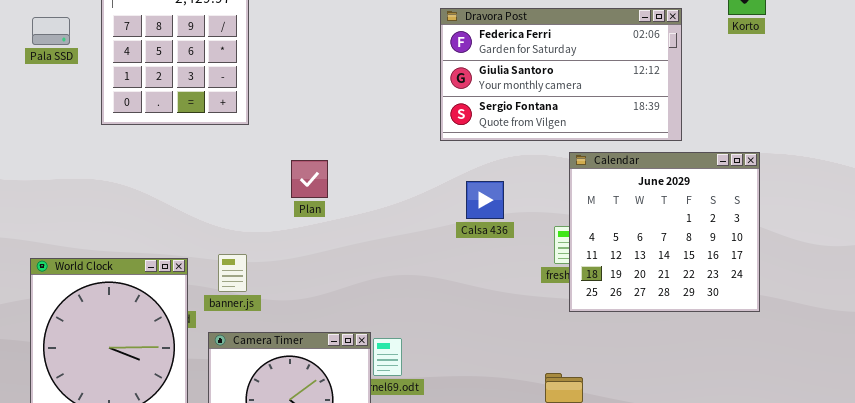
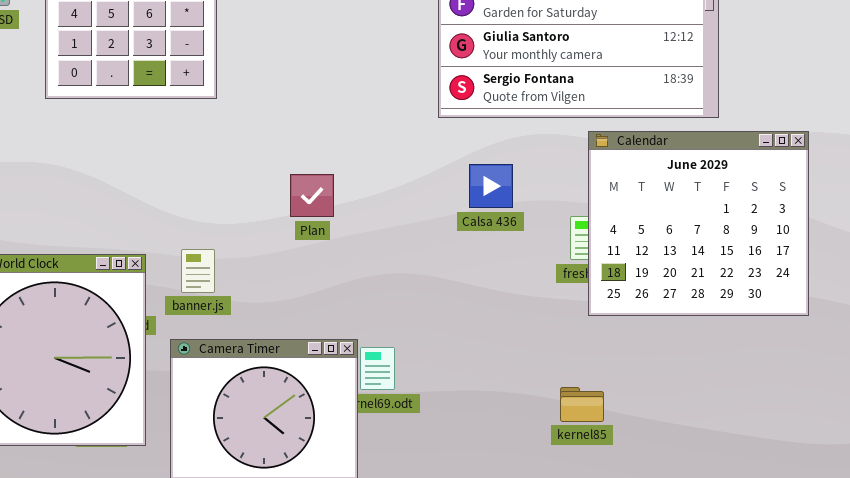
Plan: [291,160,328,198] -> [290,174,334,217], moved

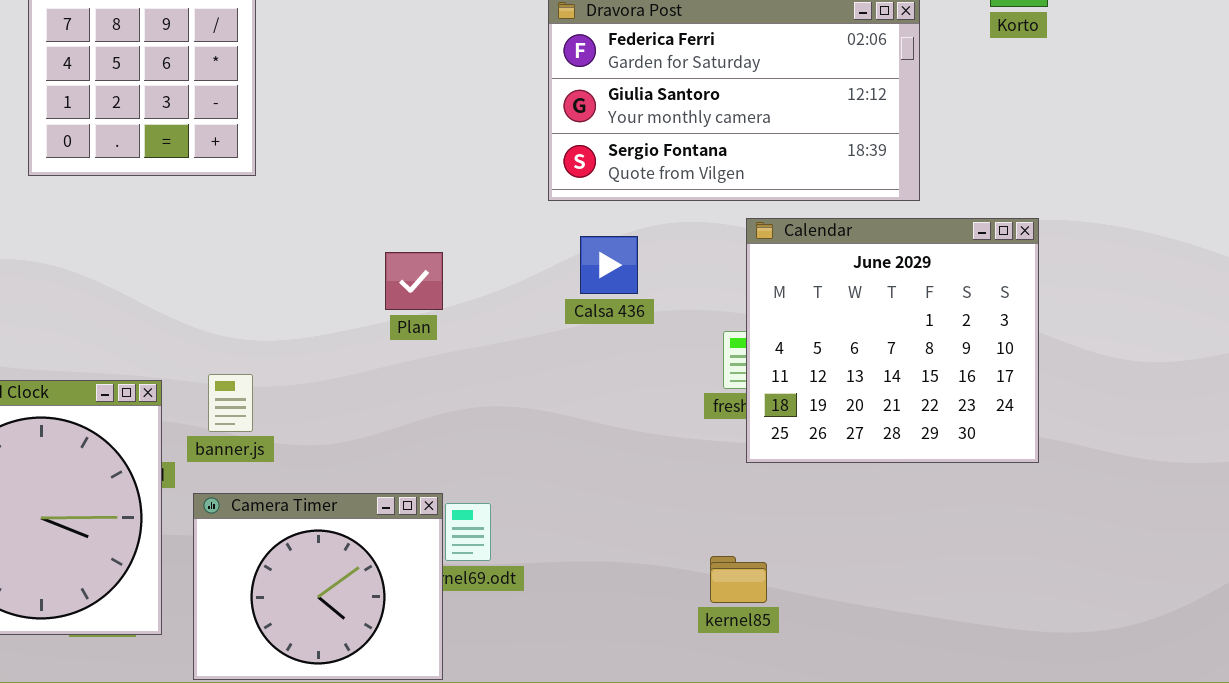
Calsa 436: [469,164,513,208] -> [580,236,638,294], moved
Plan: [290,174,334,217] -> [385,252,443,310], moved

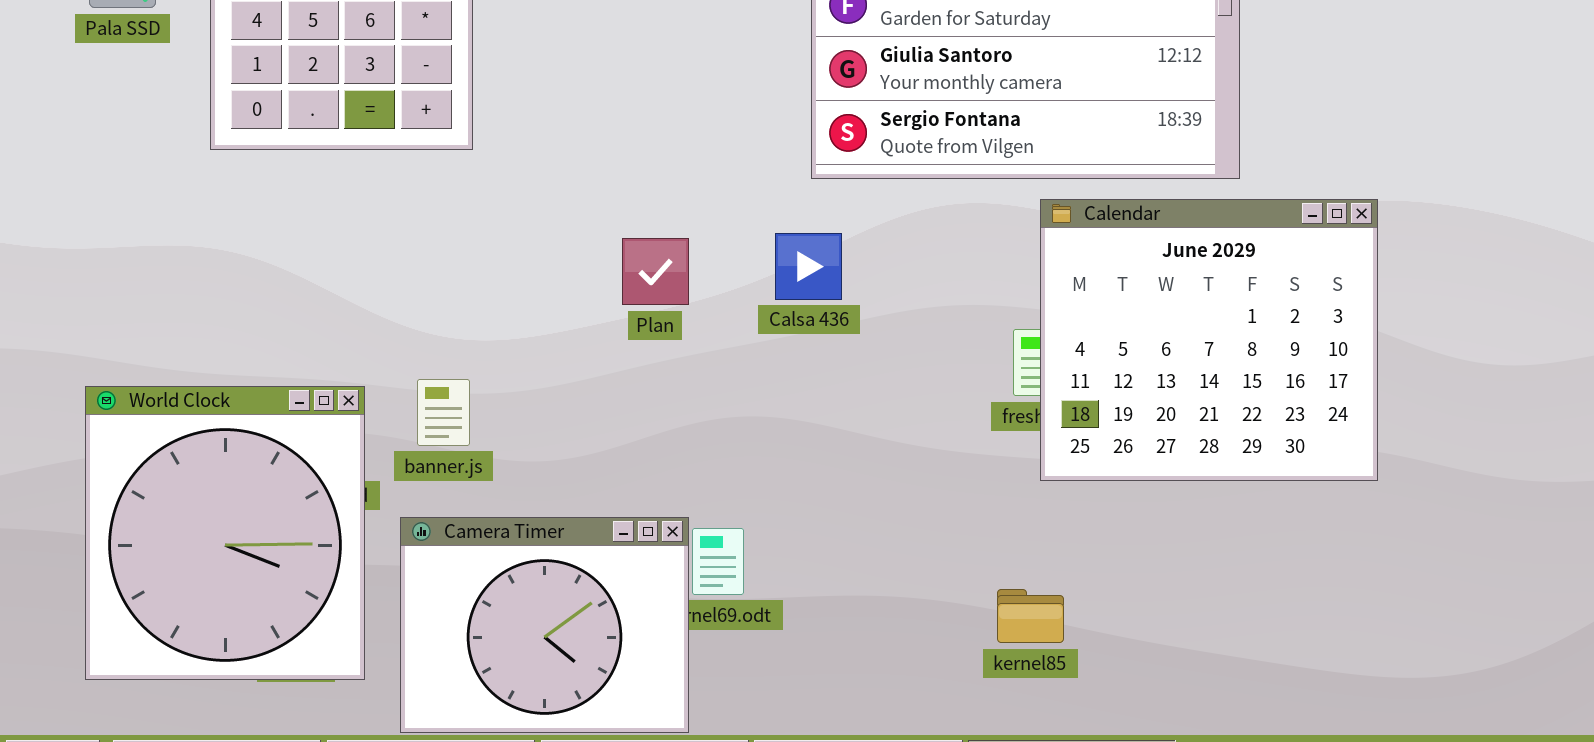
Calsa 436: [580,236,638,294] -> [775,233,842,300], moved

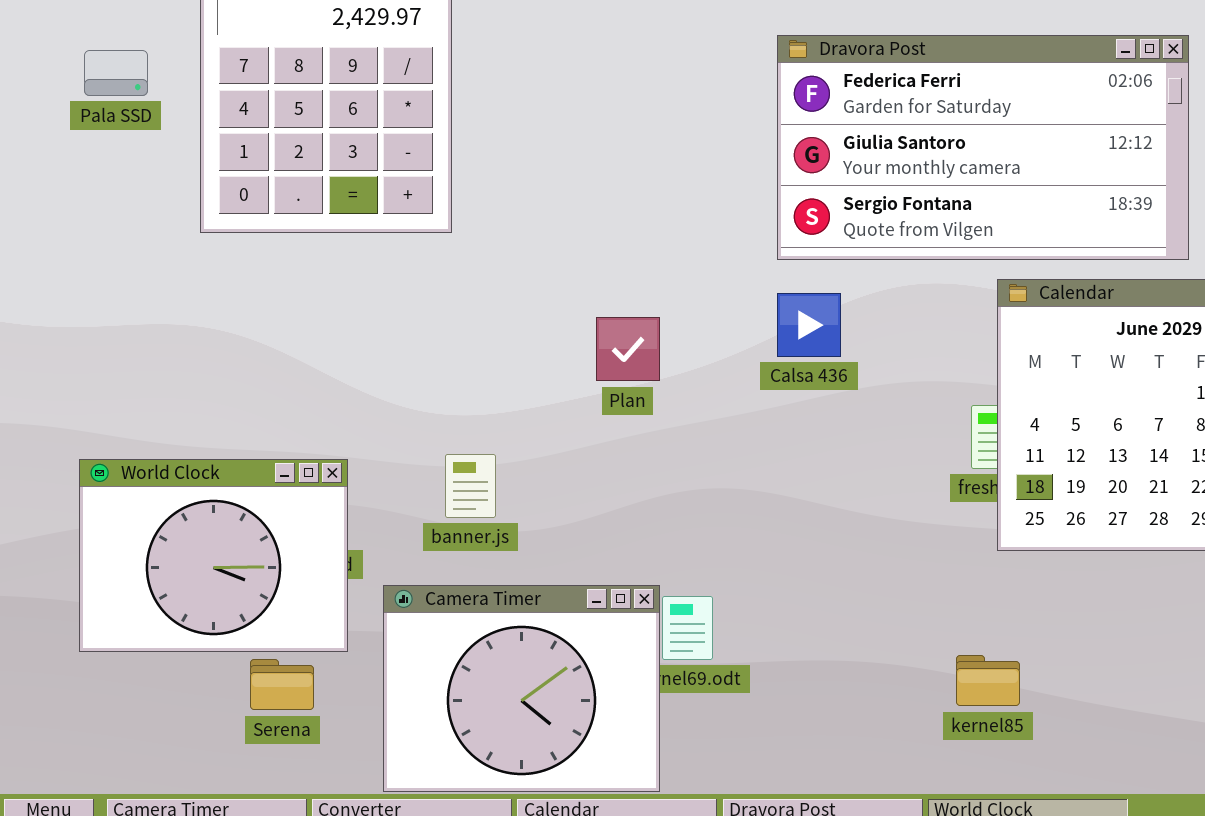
Calsa 436: [775,233,842,300] -> [777,293,841,357], moved
banner.js: [417,379,470,446] -> [445,454,496,518], moved
World Clock: [85,386,365,680] -> [79,459,348,652], resized

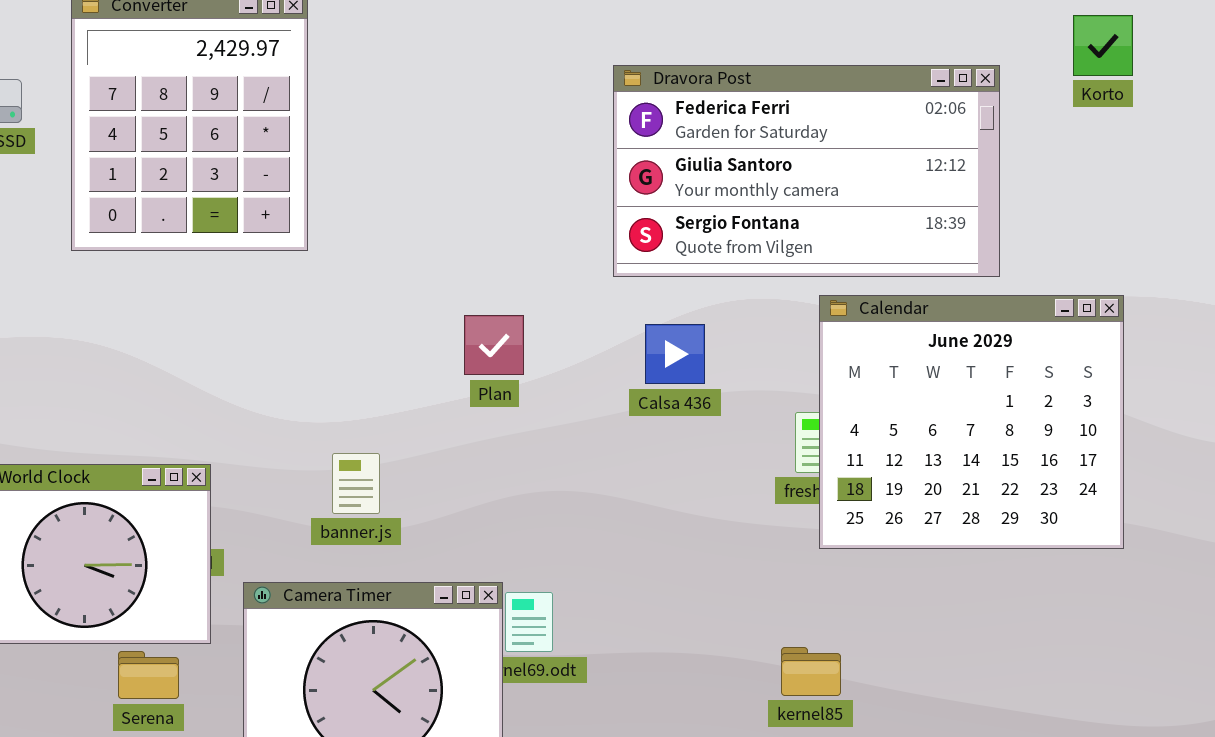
Calsa 436: [777,293,841,357] -> [645,324,705,384], moved
Plan: [596,317,660,381] -> [464,315,524,375], moved
banner.js: [445,454,496,518] -> [332,453,380,514], moved

